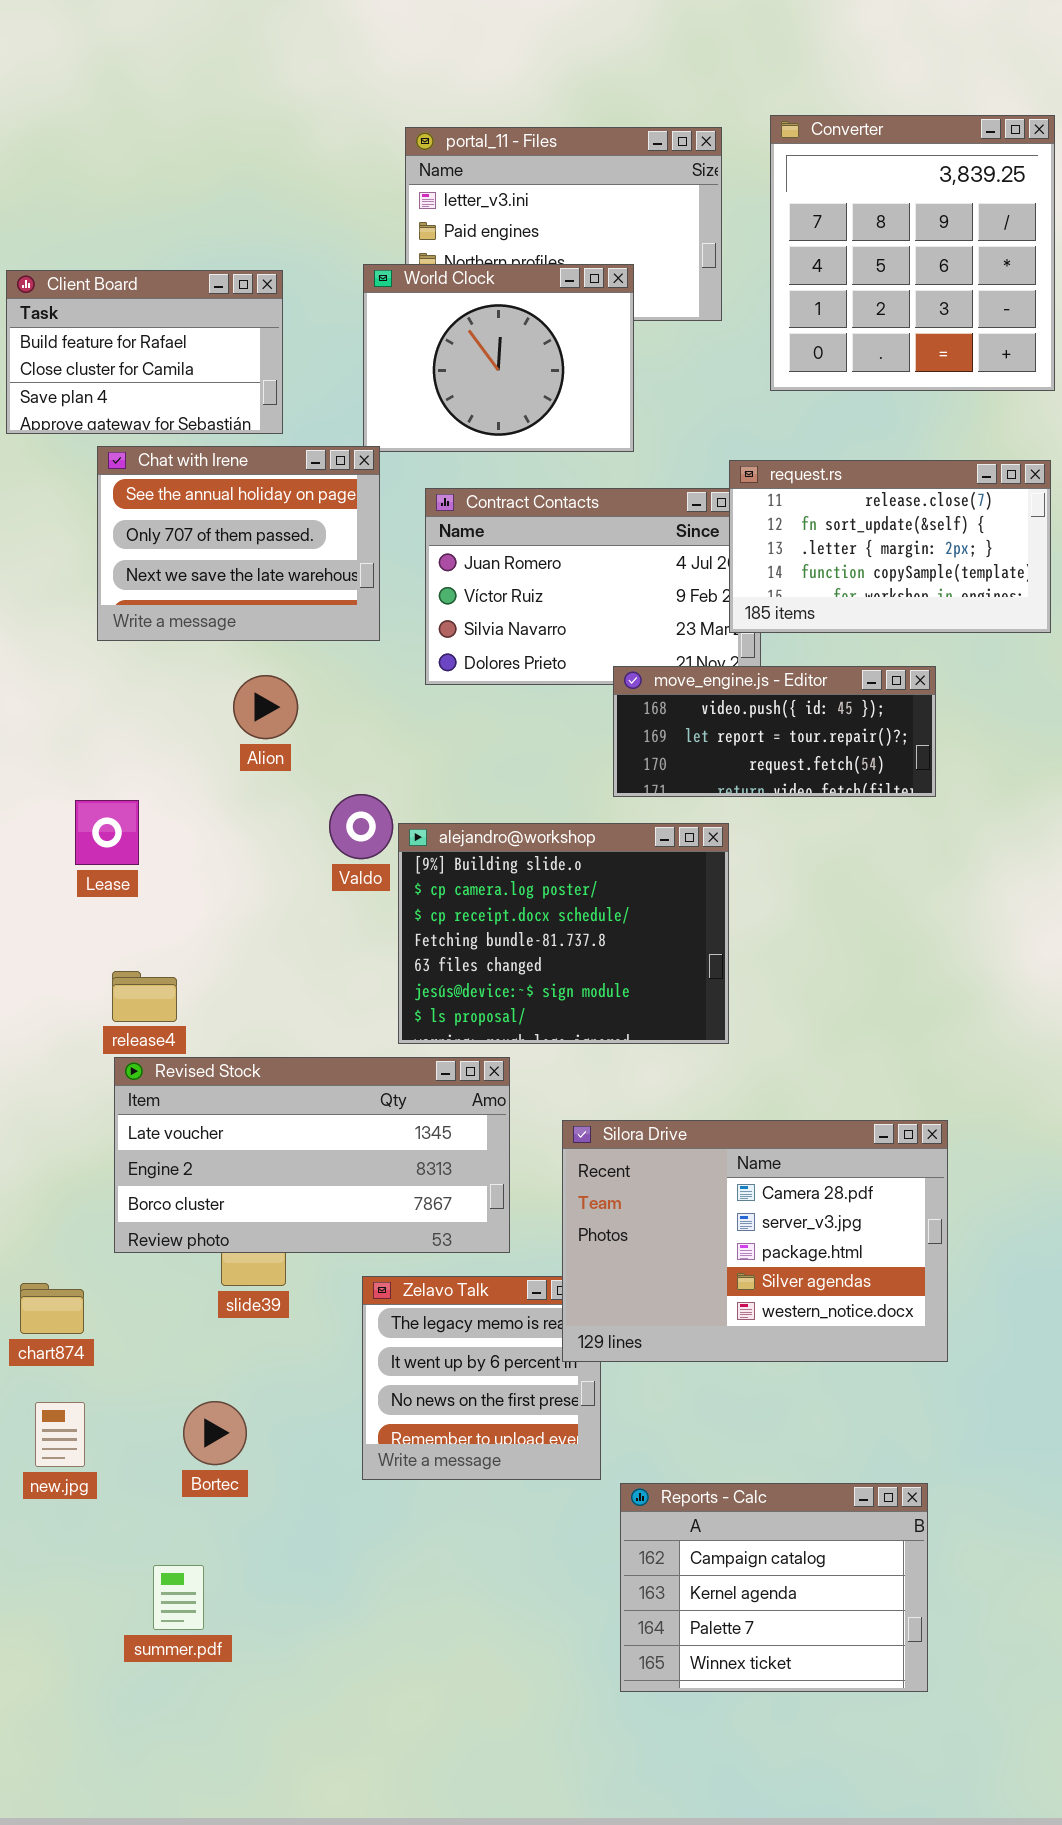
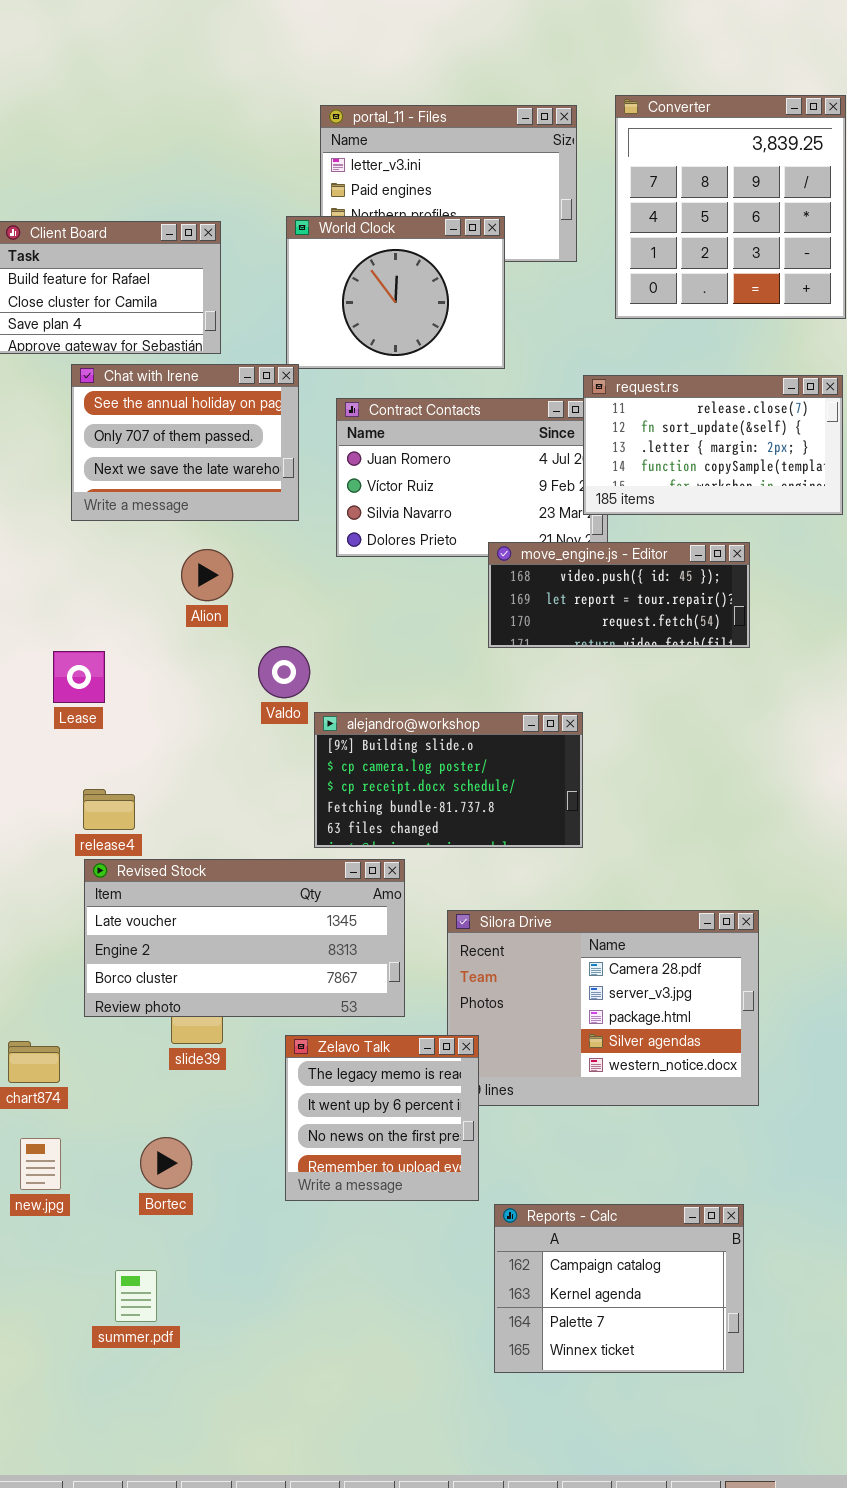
alejandro@workshop: [398,823,729,1044] -> [314,712,583,848], resized
Zelavo Talk: [362,1276,601,1480] -> [285,1035,479,1201], raised

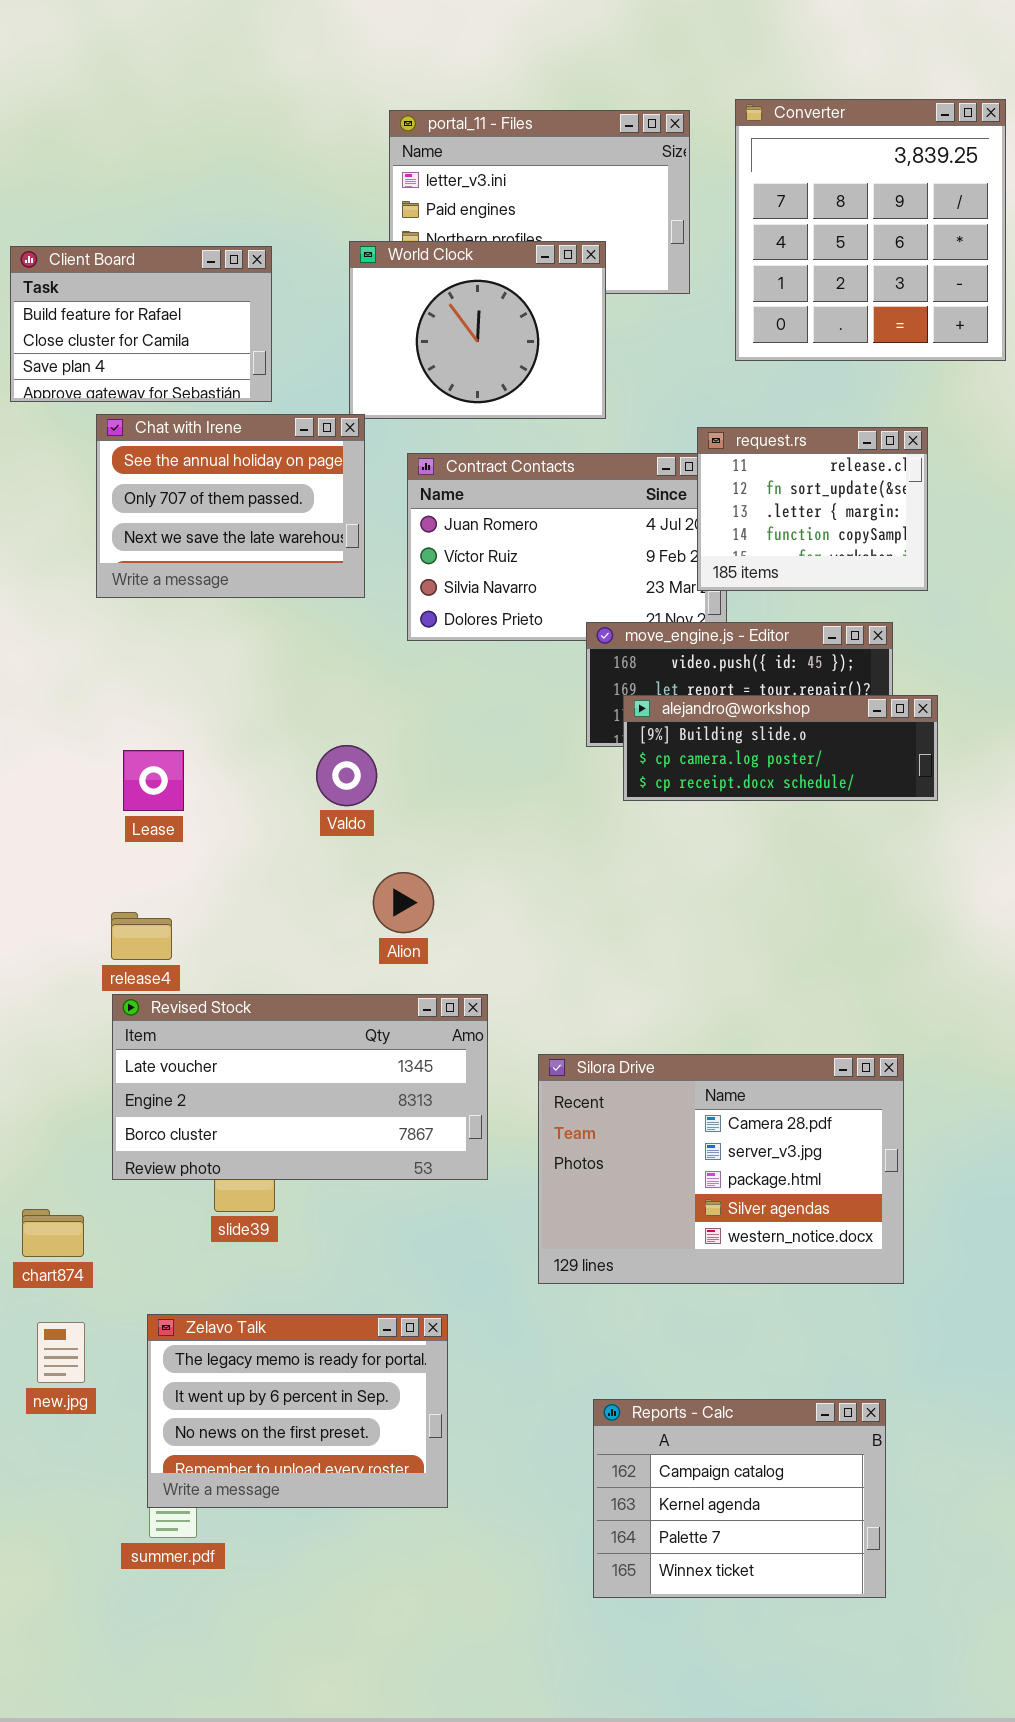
request.rs: [583,375,843,515] -> [697,427,928,591], resized
Alion: [181,549,233,601] -> [373,872,434,933], moved
Lease: [53,651,105,703] -> [123,750,184,811], moved
alejandro@workshop: [314,712,583,848] -> [623,695,938,801], moved, resized
Zelavo Talk: [285,1035,479,1201] -> [147,1314,448,1508], moved, resized

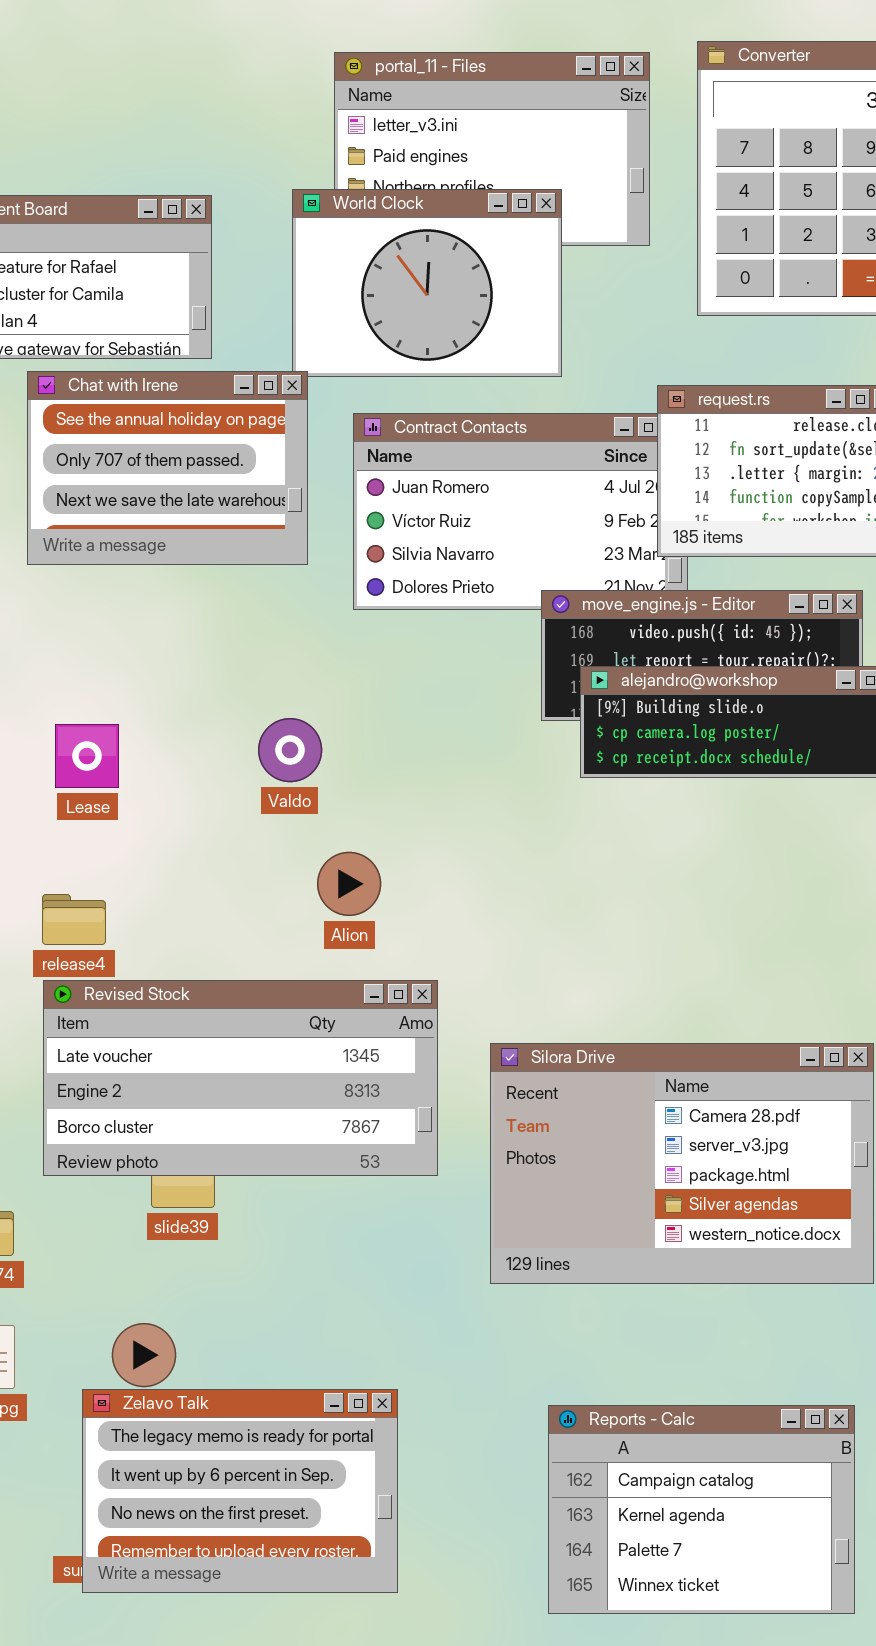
Zelavo Talk: [147,1314,448,1508] -> [82,1389,398,1593], moved

